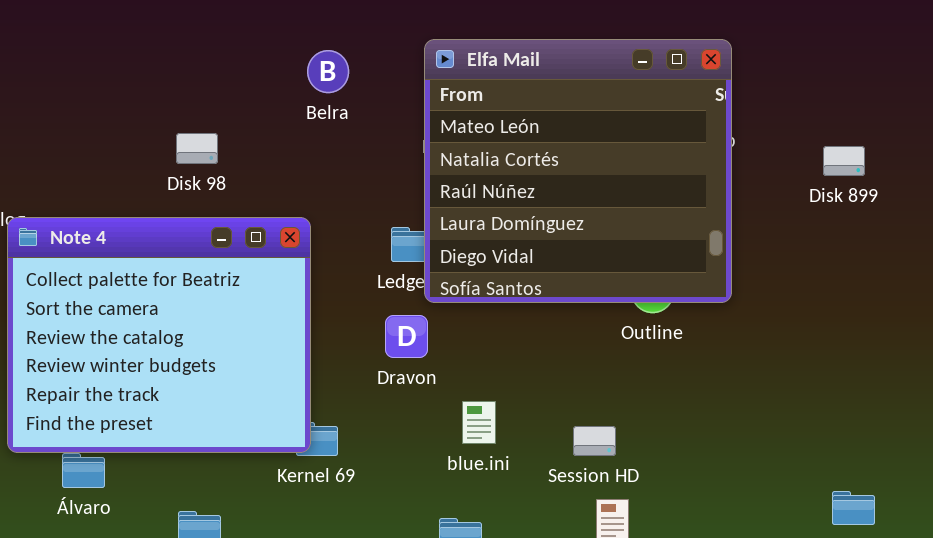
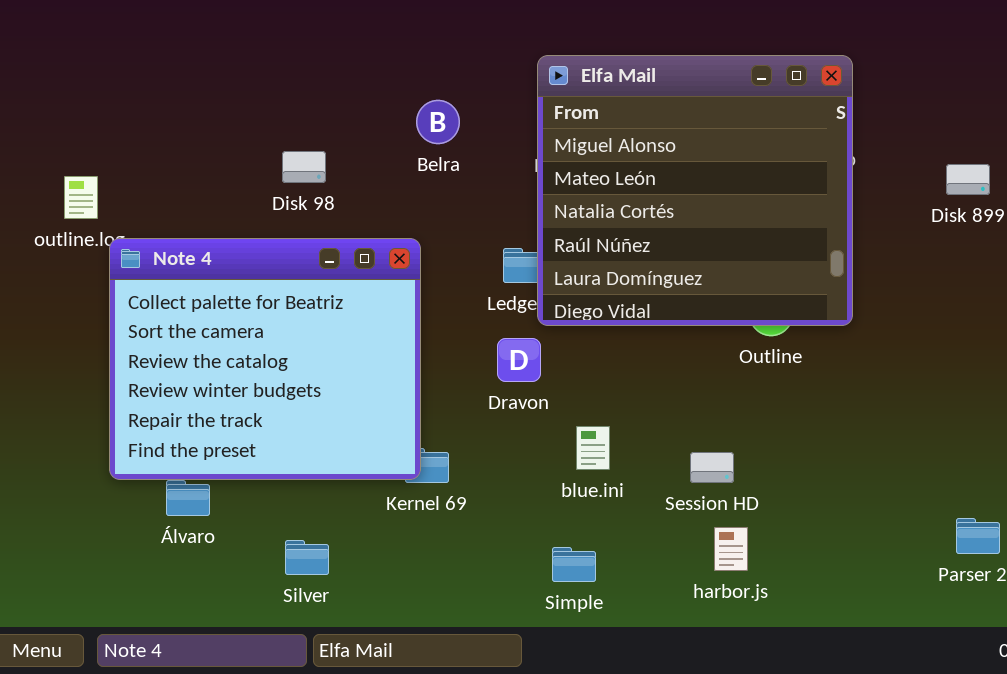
Elfa Mail: [424,39,732,303] -> [537,55,853,326], scrolled up 1 row
Belra: [307,50,349,93] -> [416,100,460,144], moved

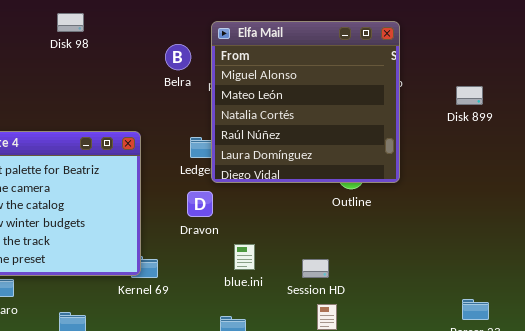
Belra: [416,100,460,144] -> [165,44,191,70], moved
Disk 98: [282,151,326,183] -> [57,13,84,32], moved

